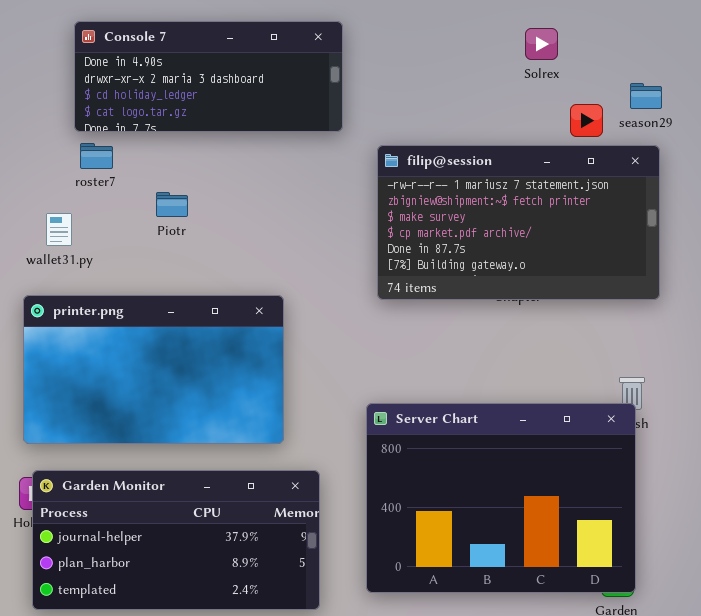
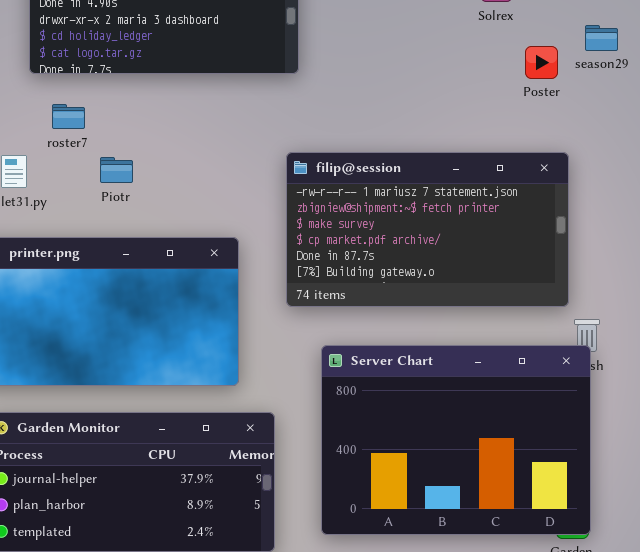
roster7: [80,143,113,169] -> [52,104,85,129], moved
filip@session: [377,145,660,300] -> [286,152,569,307], moved
Piotr: [156,192,188,217] -> [100,157,133,183], moved

